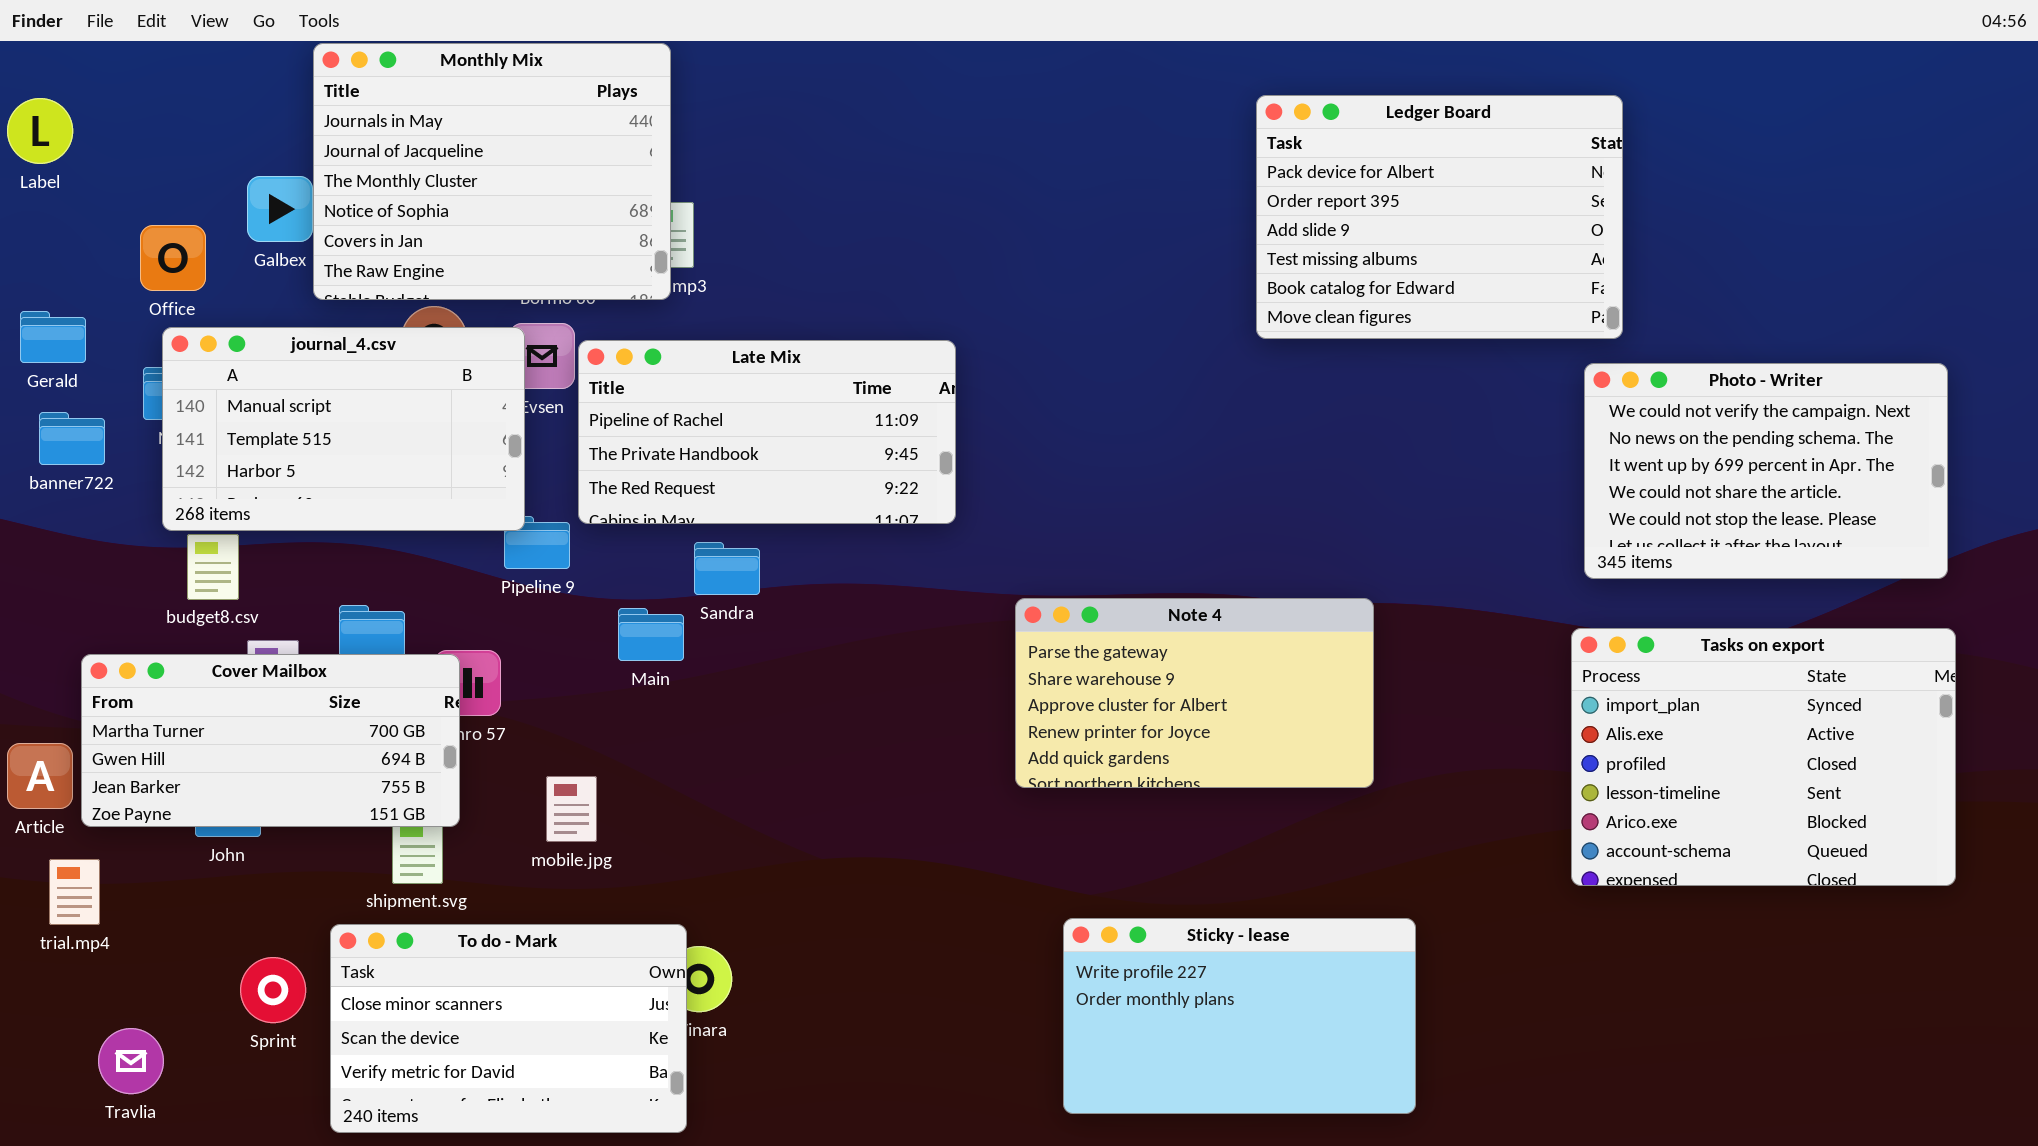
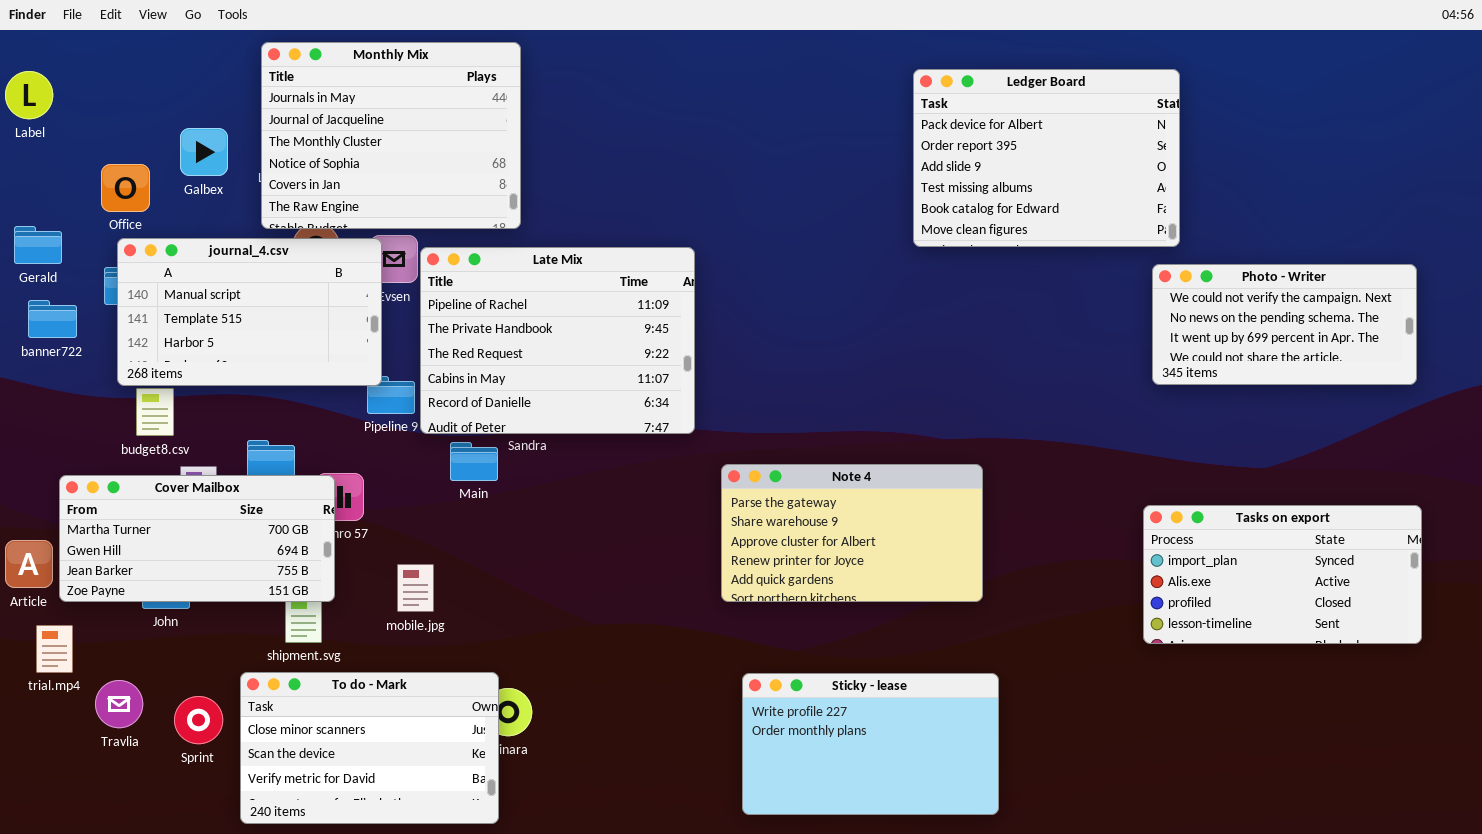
Monthly Mix: [313,43,671,300] -> [261,42,521,229], moved
Late Mix: [578,340,956,524] -> [420,247,695,434], resized
Photo - Writer: [1584,363,1948,579] -> [1152,264,1417,385], resized
Note 4: [1015,598,1374,788] -> [721,464,983,602], moved
Tasks on export: [1571,628,1956,886] -> [1143,505,1422,644], resized
Sticky - lease: [1063,918,1416,1114] -> [742,673,999,815], moved
Travlia: [98,1028,164,1094] -> [95,680,143,728], moved

